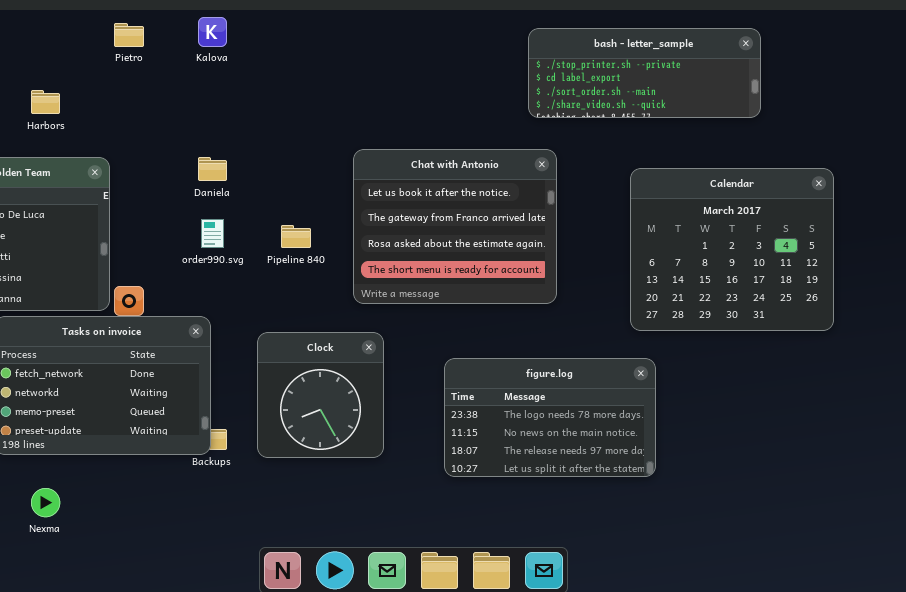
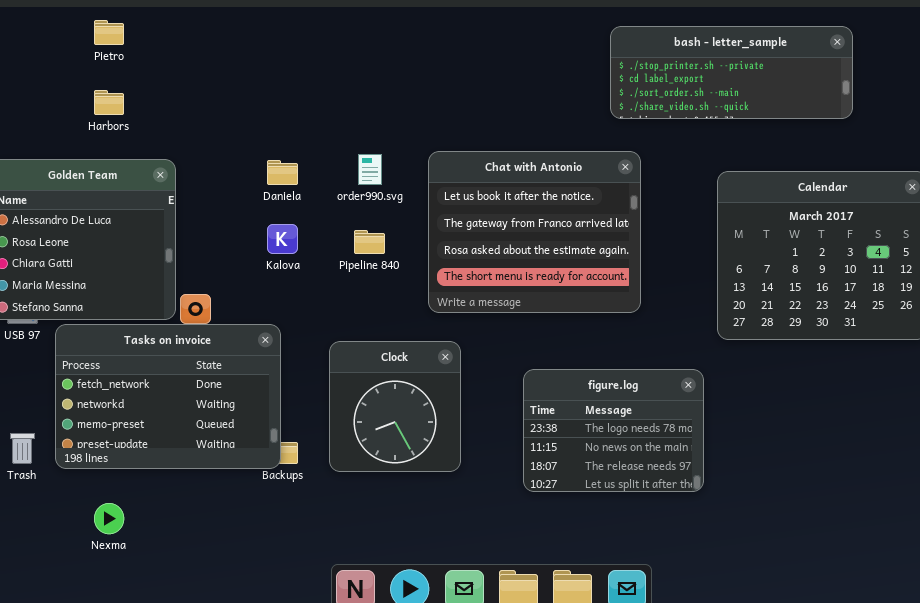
Kalova: [198,17,227,47] -> [267,224,298,254], moved
Pietro: [114,23,144,47] -> [94,20,124,45], moved
order990.svg: [201,219,224,248] -> [358,154,382,185], moved
figure.log: [444,358,656,477] -> [523,369,704,492], resized

